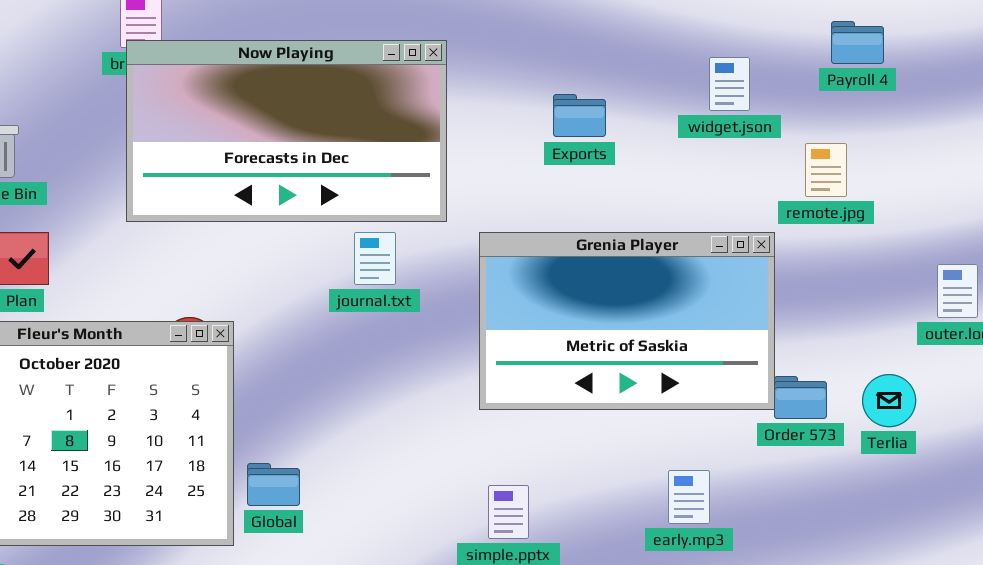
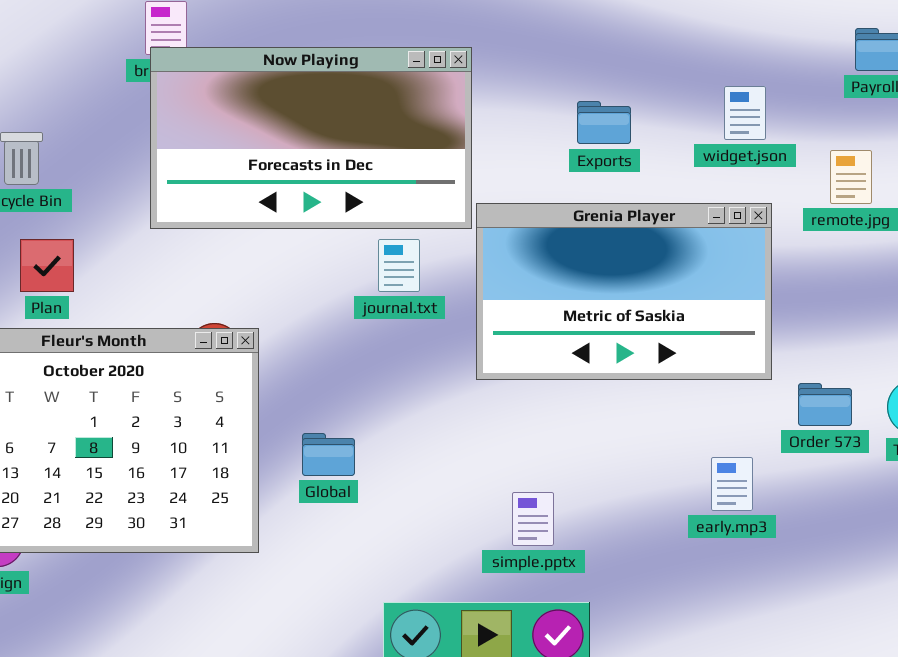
widget.json: [709,57,750,111] -> [724,86,766,140], moved
Grenia Player: [479,232,775,410] -> [476,203,772,380], moved
Global: [247,463,300,506] -> [302,433,355,476], moved
early.mp3: [668,470,710,524] -> [711,457,753,511], moved

